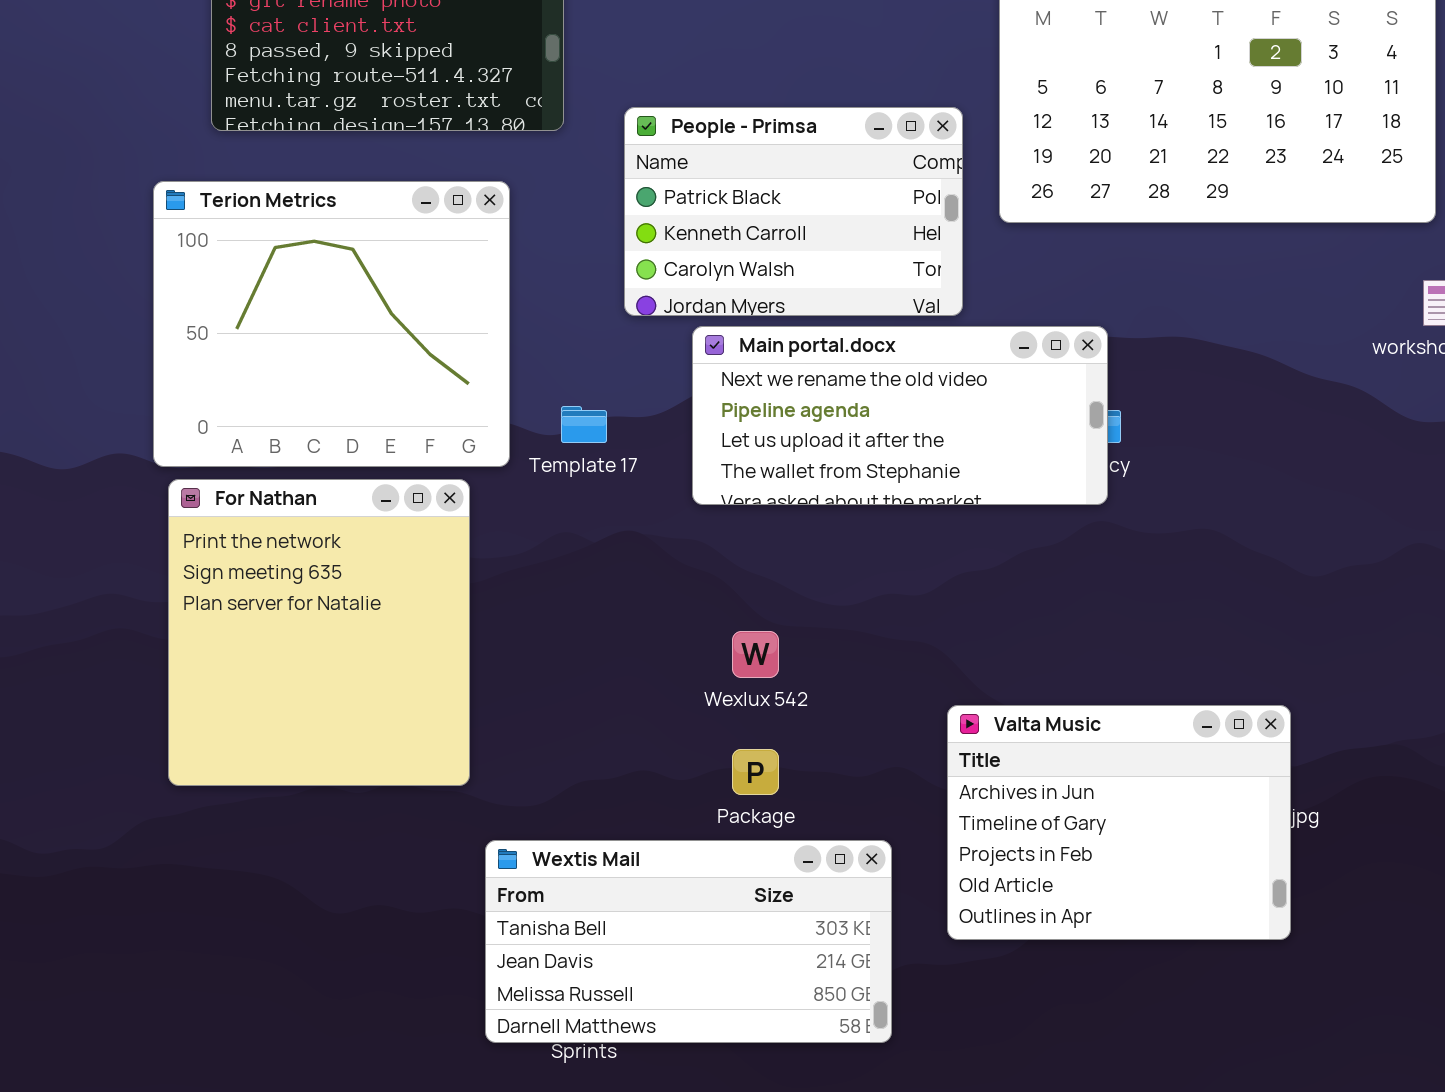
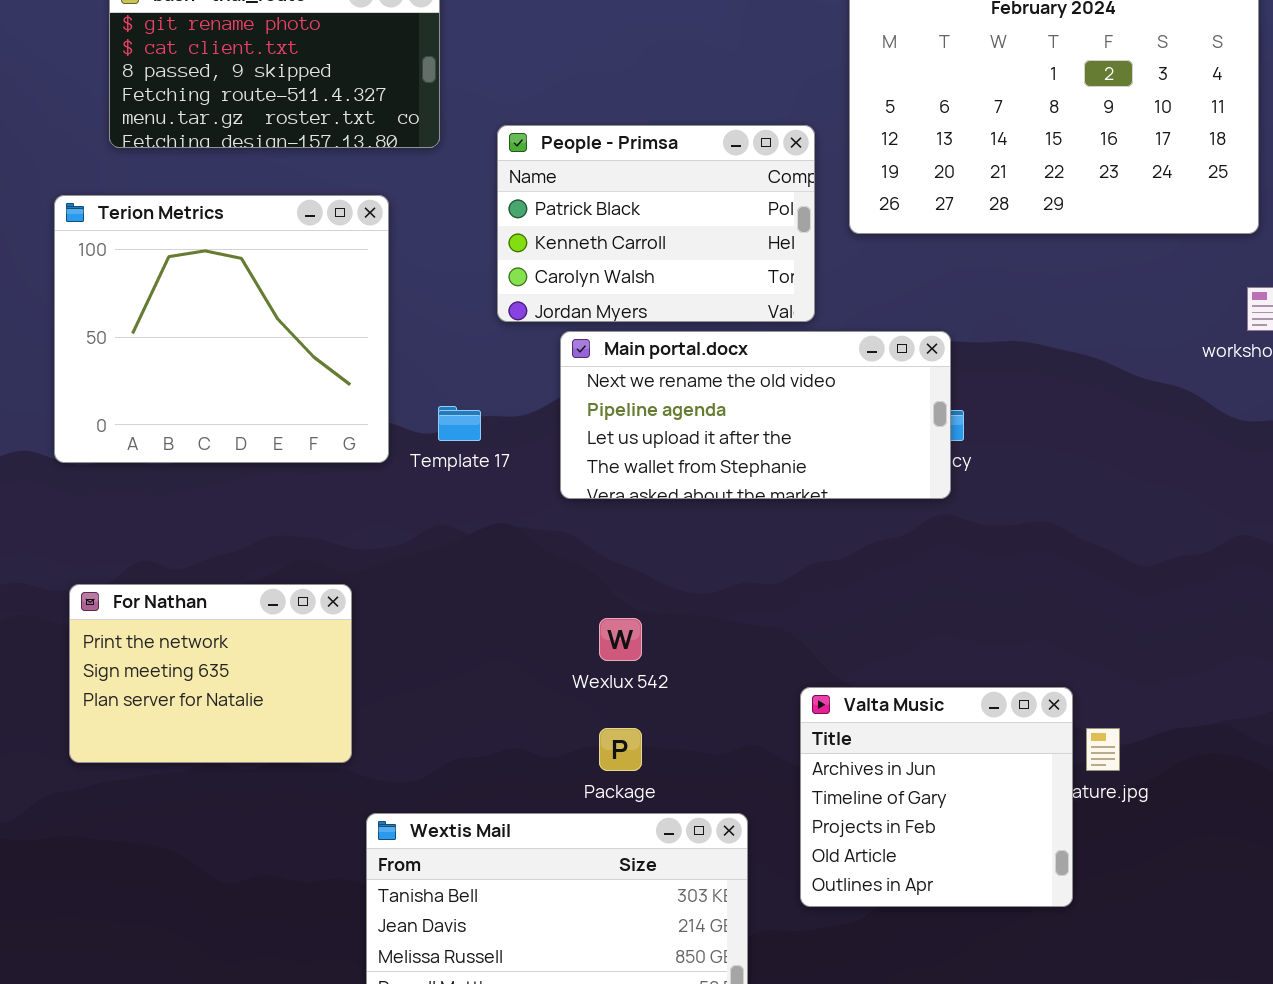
For Nathan: [168,479,470,786] -> [69,584,352,763], resized
Valta Music: [947,705,1291,940] -> [800,687,1073,907], resized

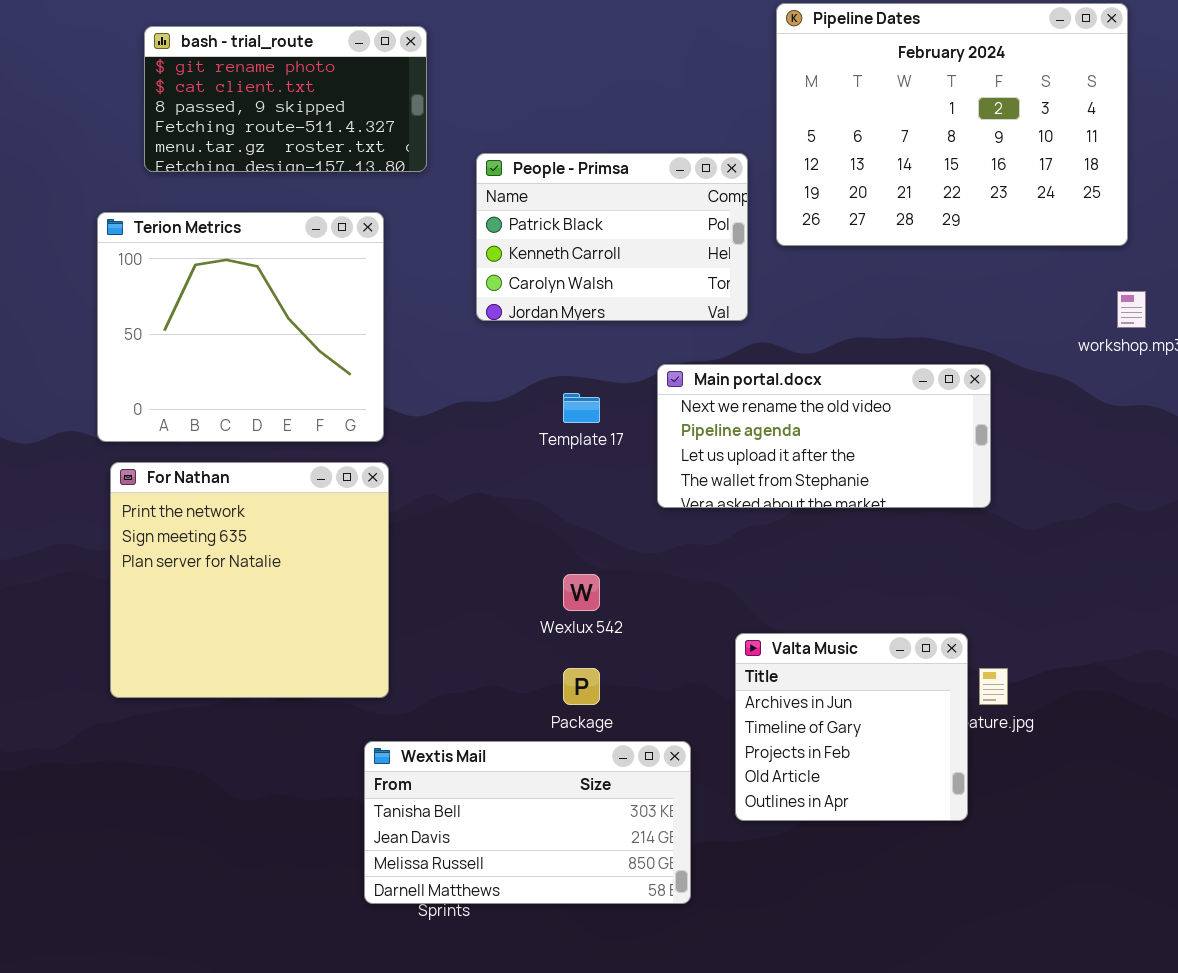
Main portal.docx: [560,331,951,499] -> [657,364,991,508], moved
Template 17: [438,406,481,441] -> [563,393,600,423], moved
For Nathan: [69,584,352,763] -> [110,462,389,698], resized

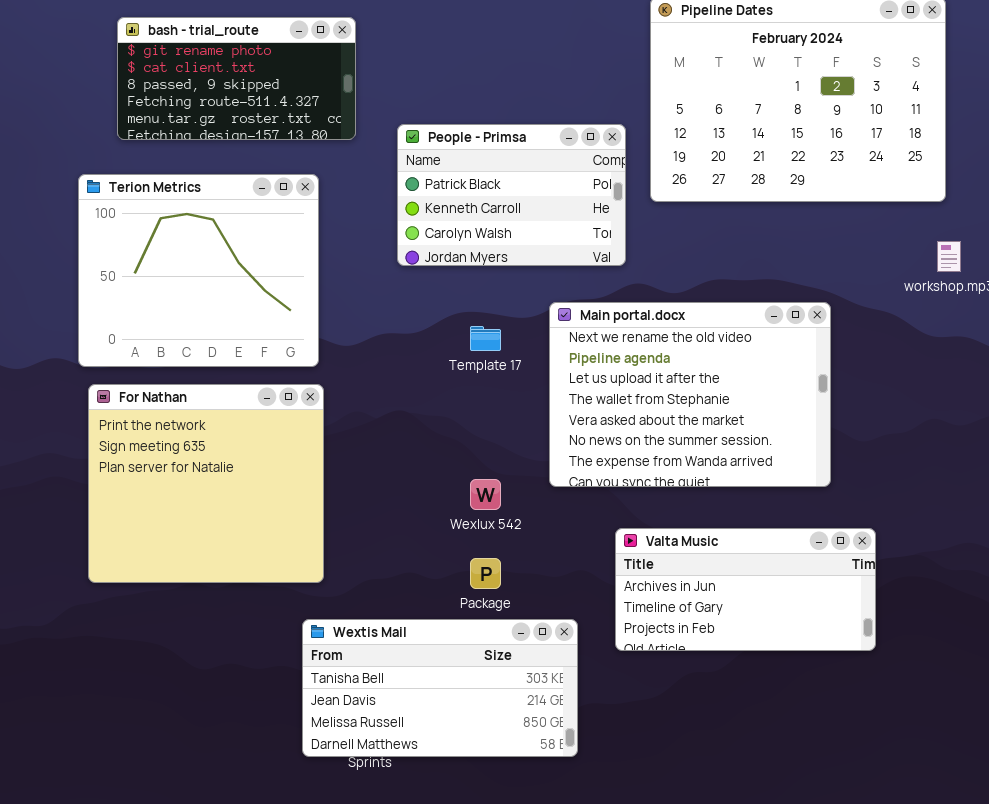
Main portal.docx: [657,364,991,508] -> [549,302,831,487], resized
Valta Music: [735,633,968,821] -> [615,528,876,651], resized

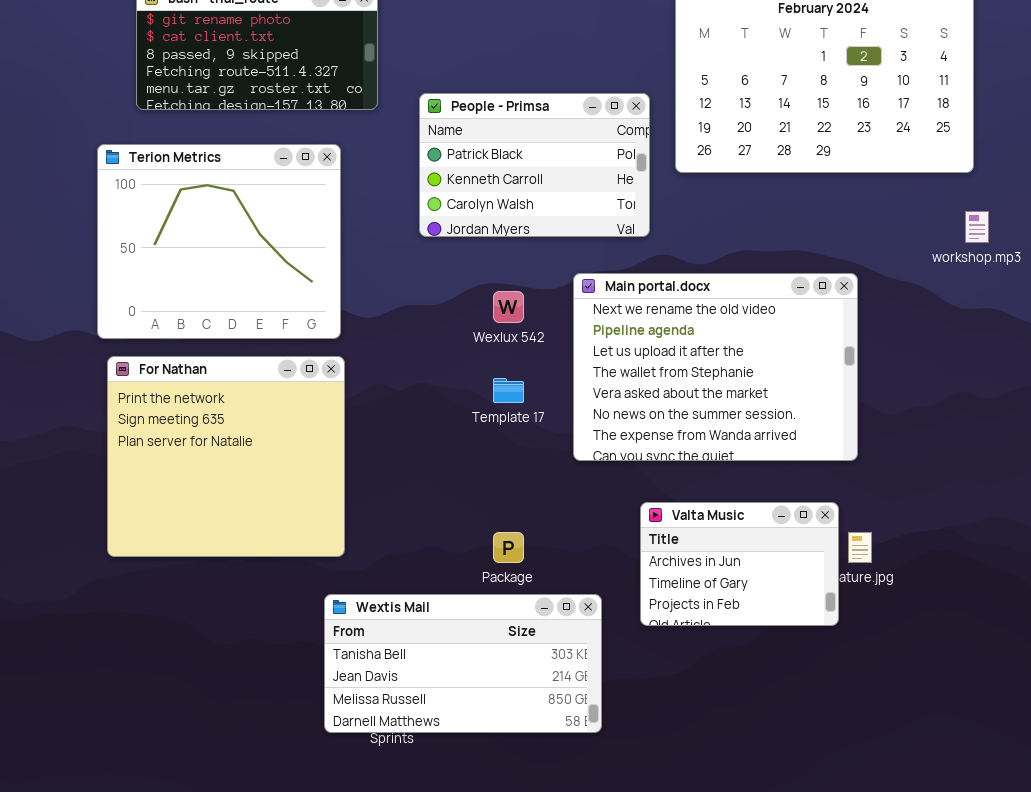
Template 17: [470,326,501,351] -> [493,378,524,403], moved
Wexlux 542: [470,479,501,510] -> [493,291,524,323], moved
Valta Music: [615,528,876,651] -> [640,502,839,626], resized

